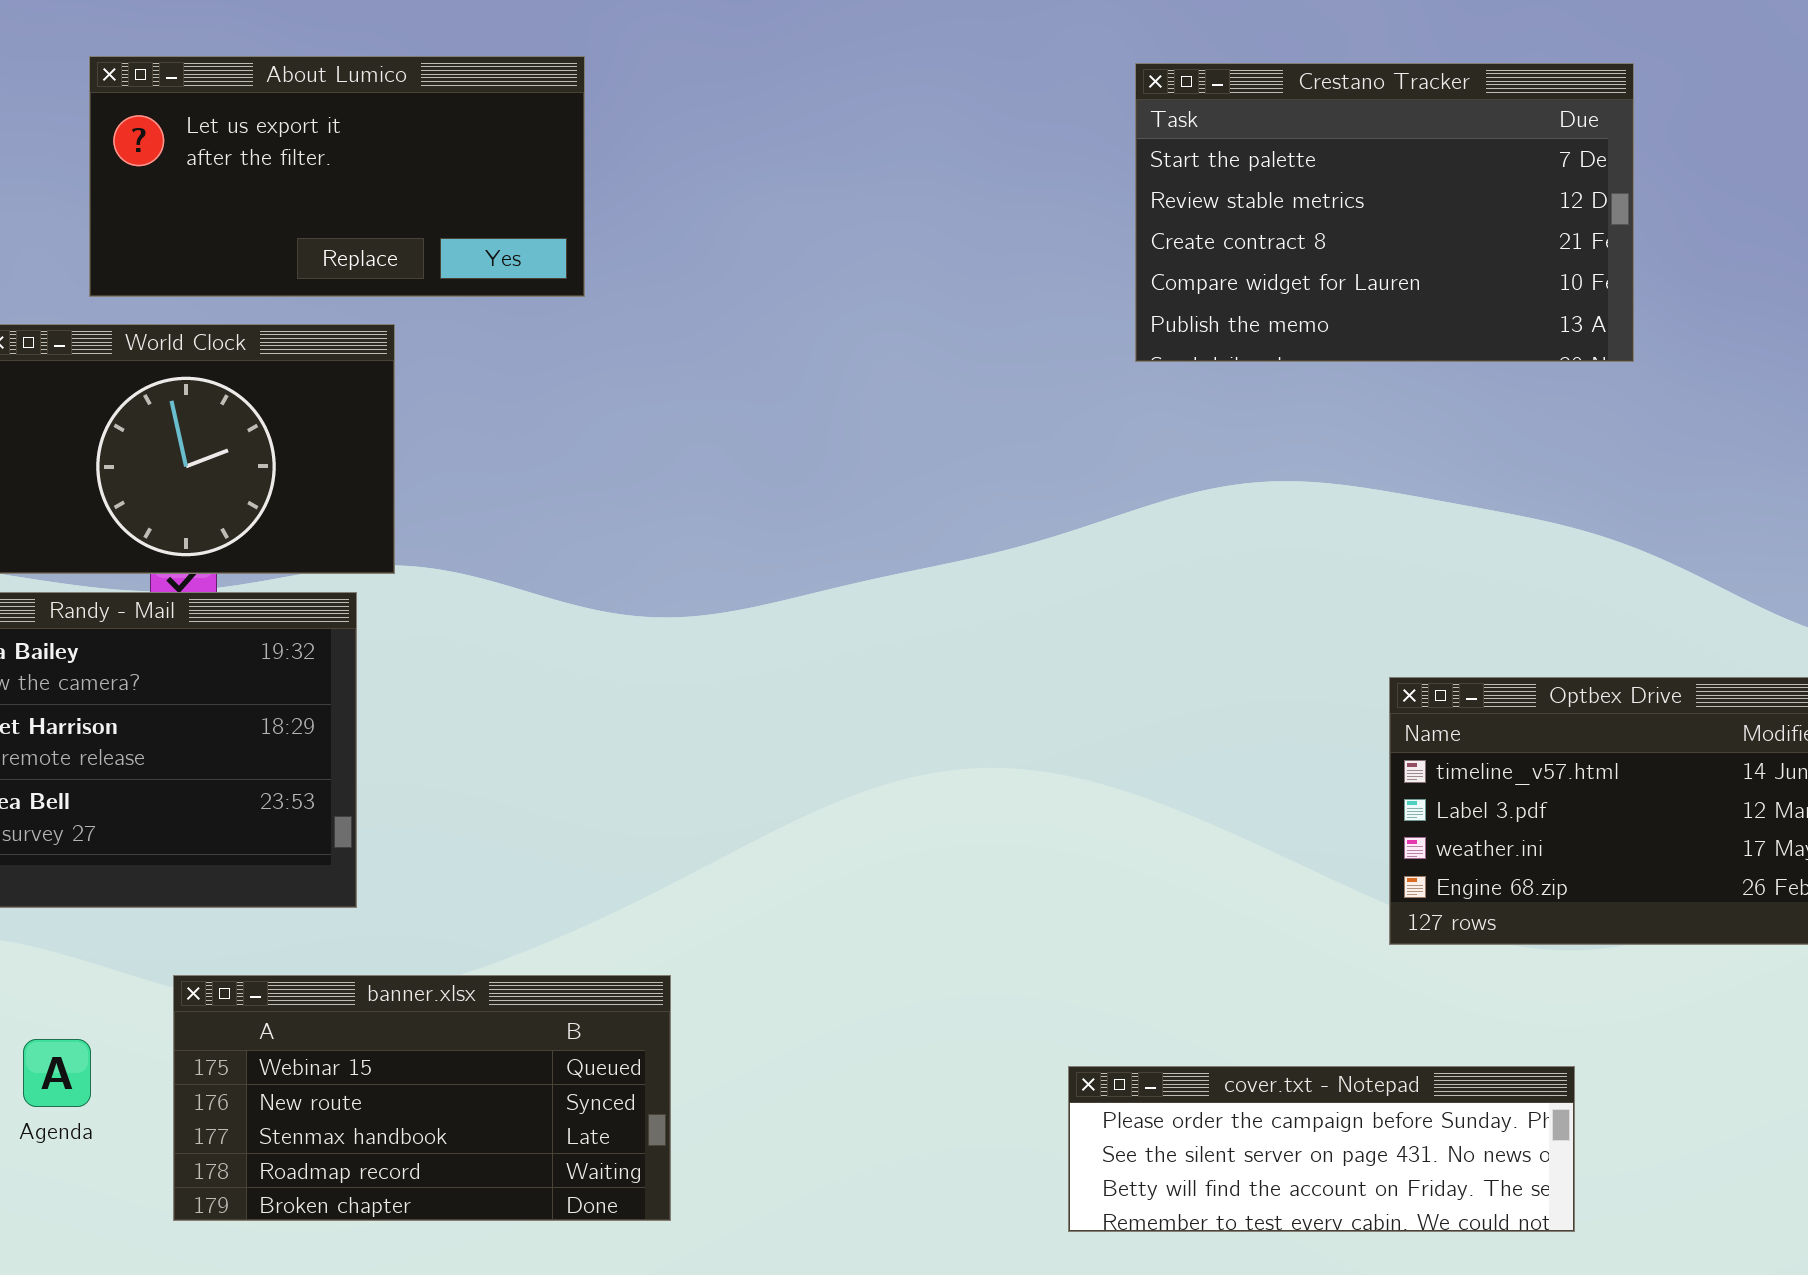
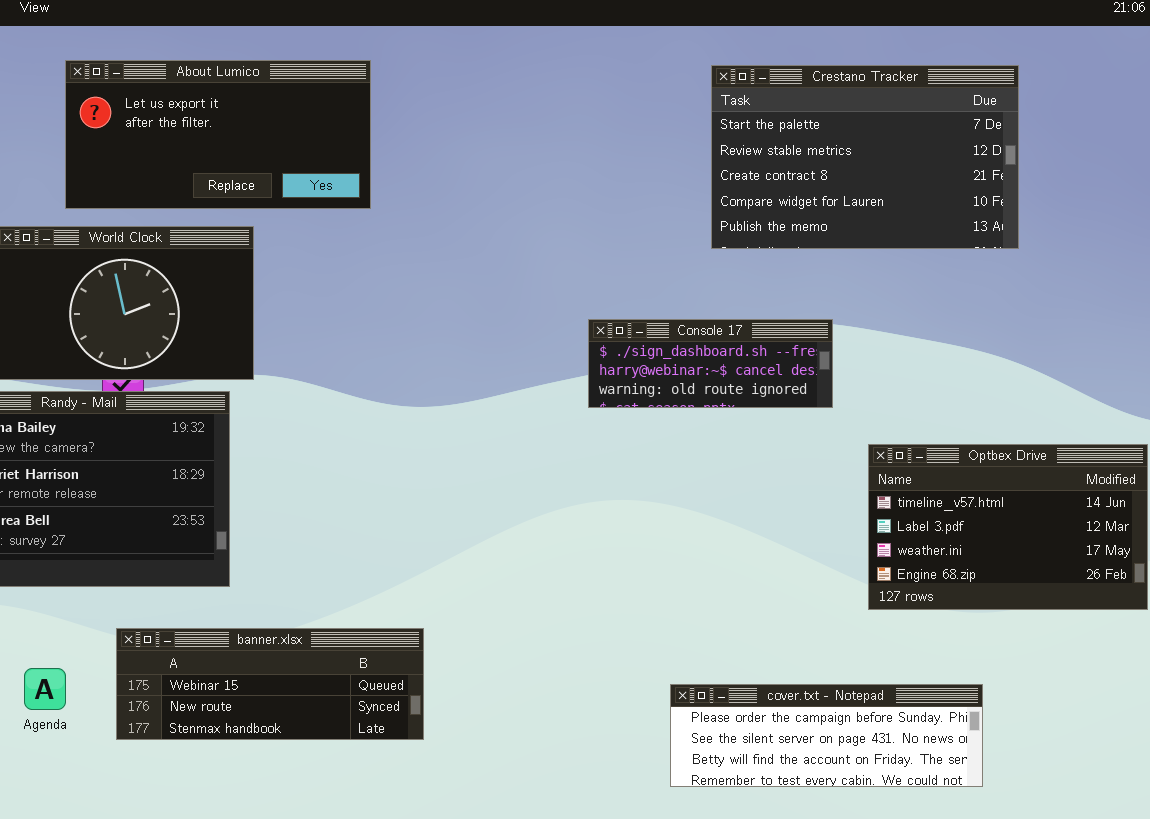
Console 17: none -> [588,319,833,408], opened
banner.xlsx: [173,975,671,1221] -> [116,628,424,740], resized

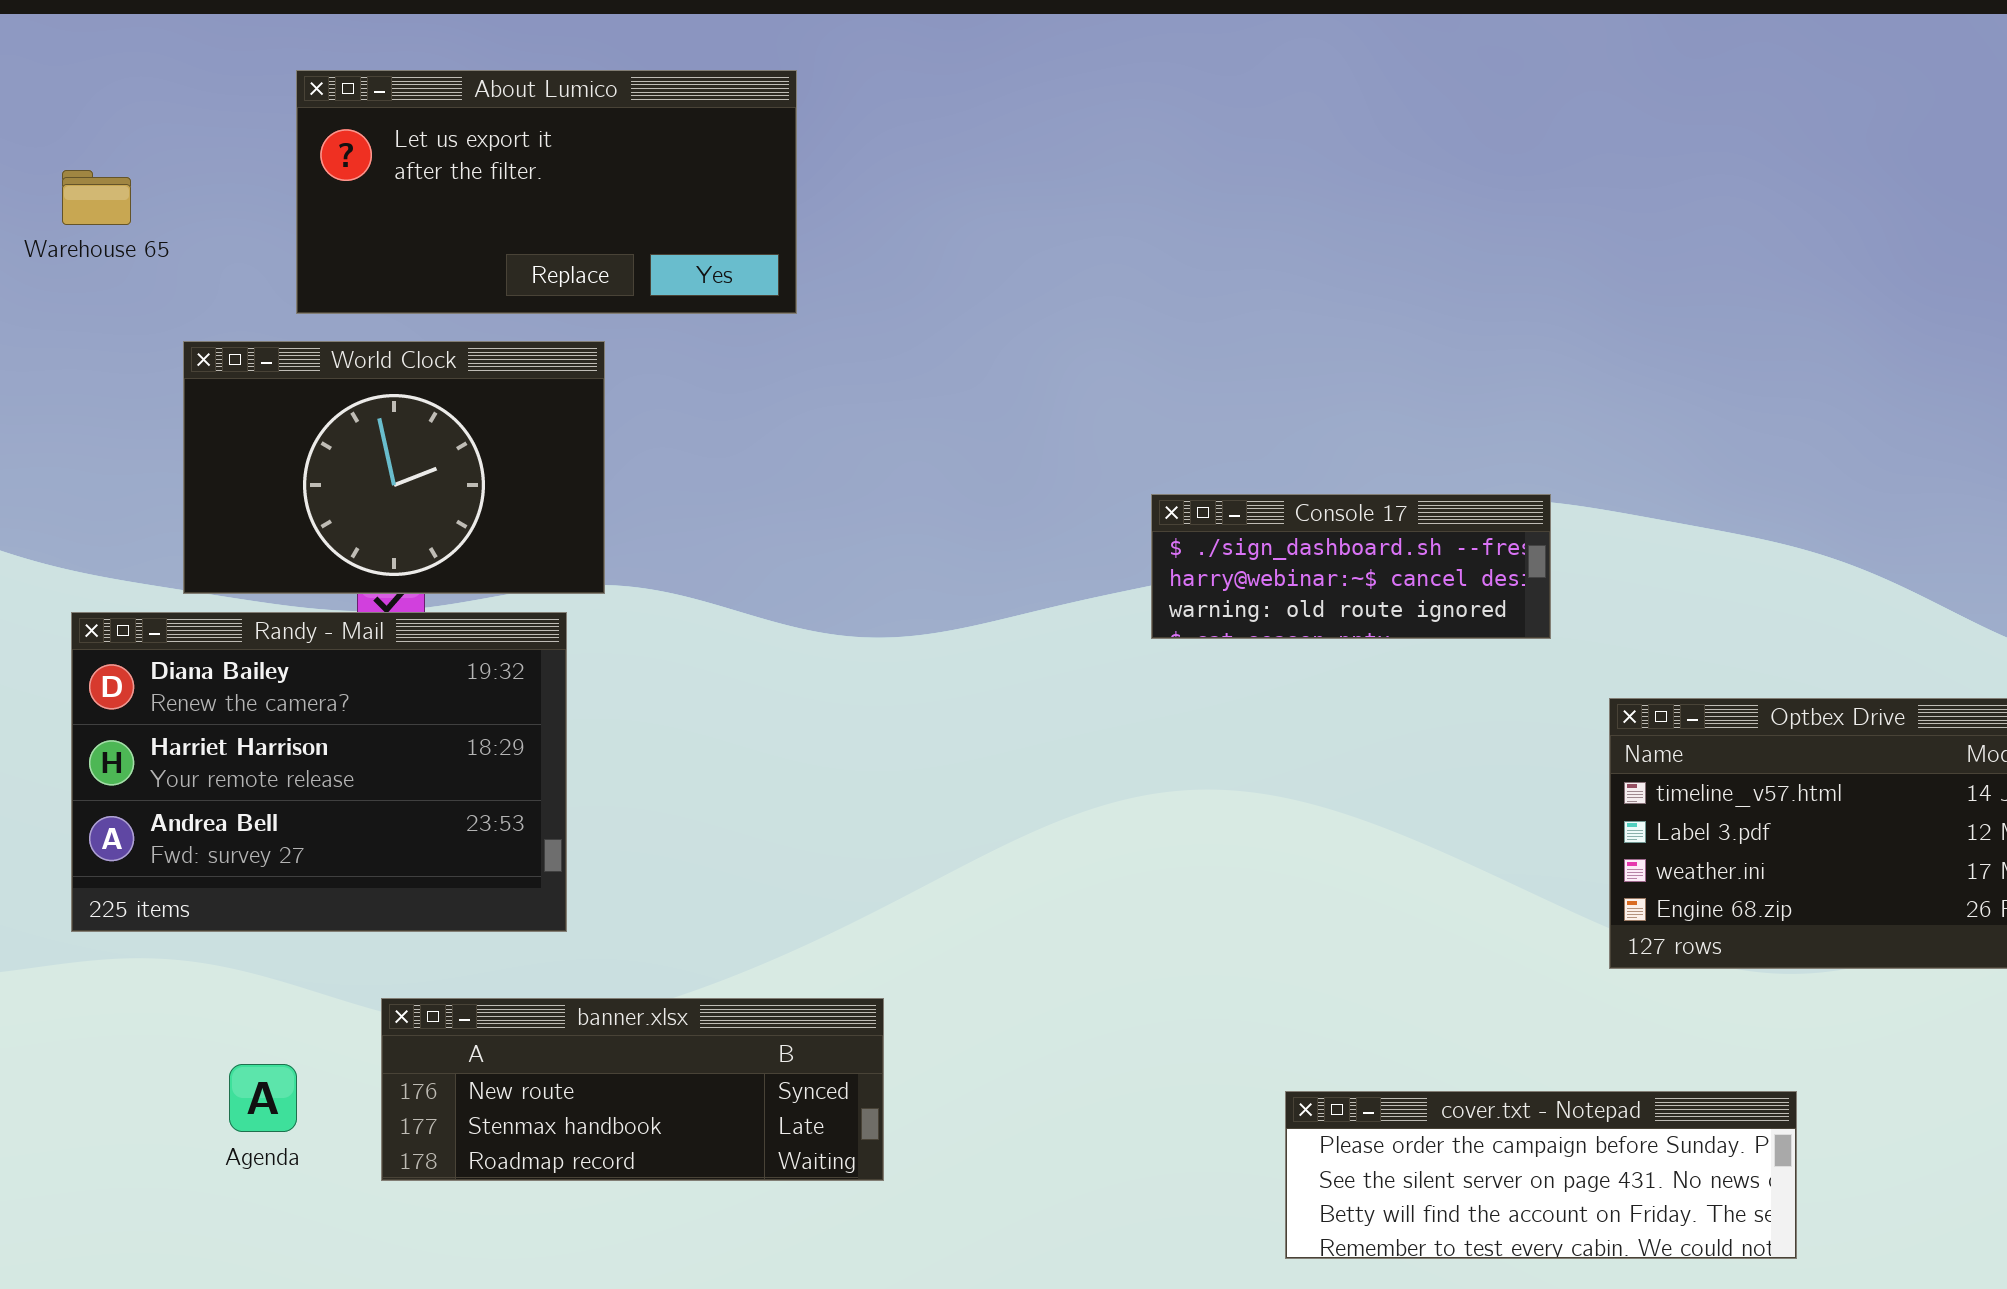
Crestano Tracker: [711,65,1019,249] -> none, closed
banner.xlsx: [116,628,424,740] -> [381,998,884,1181], scrolled down 1 row

